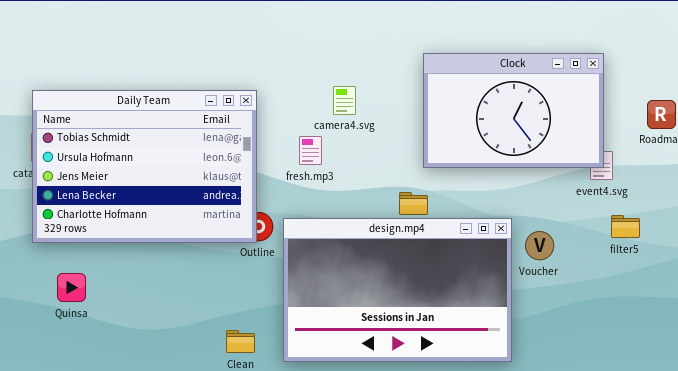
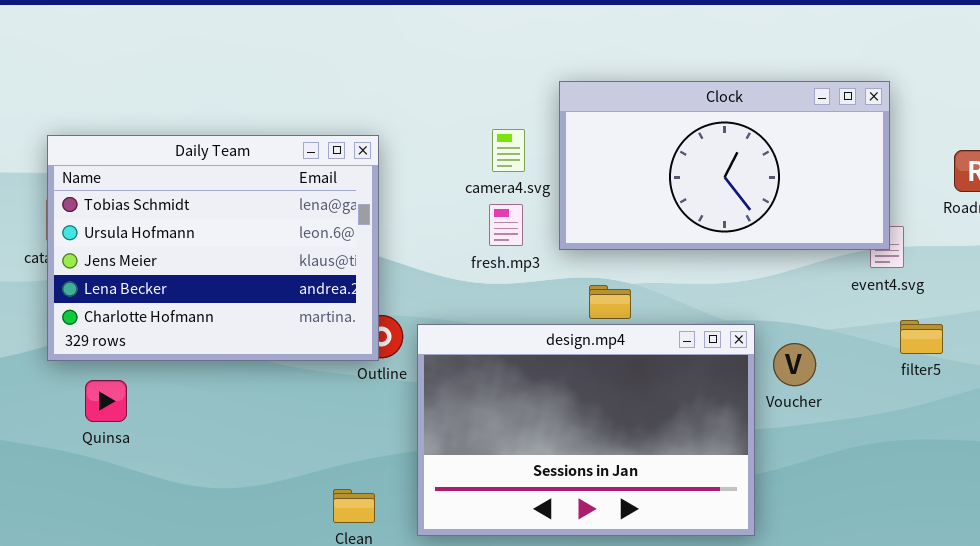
Clock: [423,53,604,168] -> [559,81,890,250], resized
fresh.mp3: [299,136,322,165] -> [489,204,523,246], moved
Quinsa: [57,273,86,302] -> [85,380,127,422], moved

